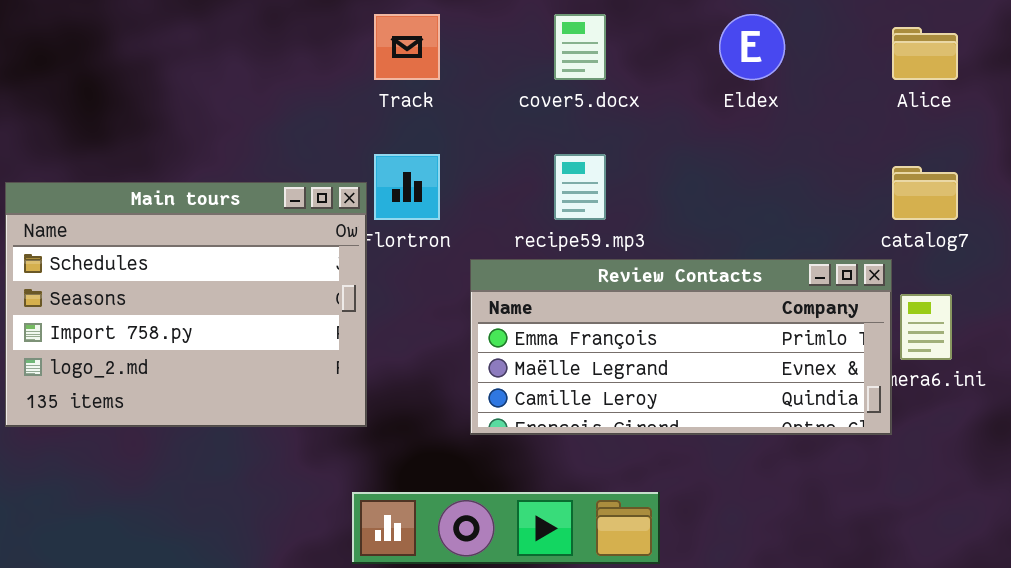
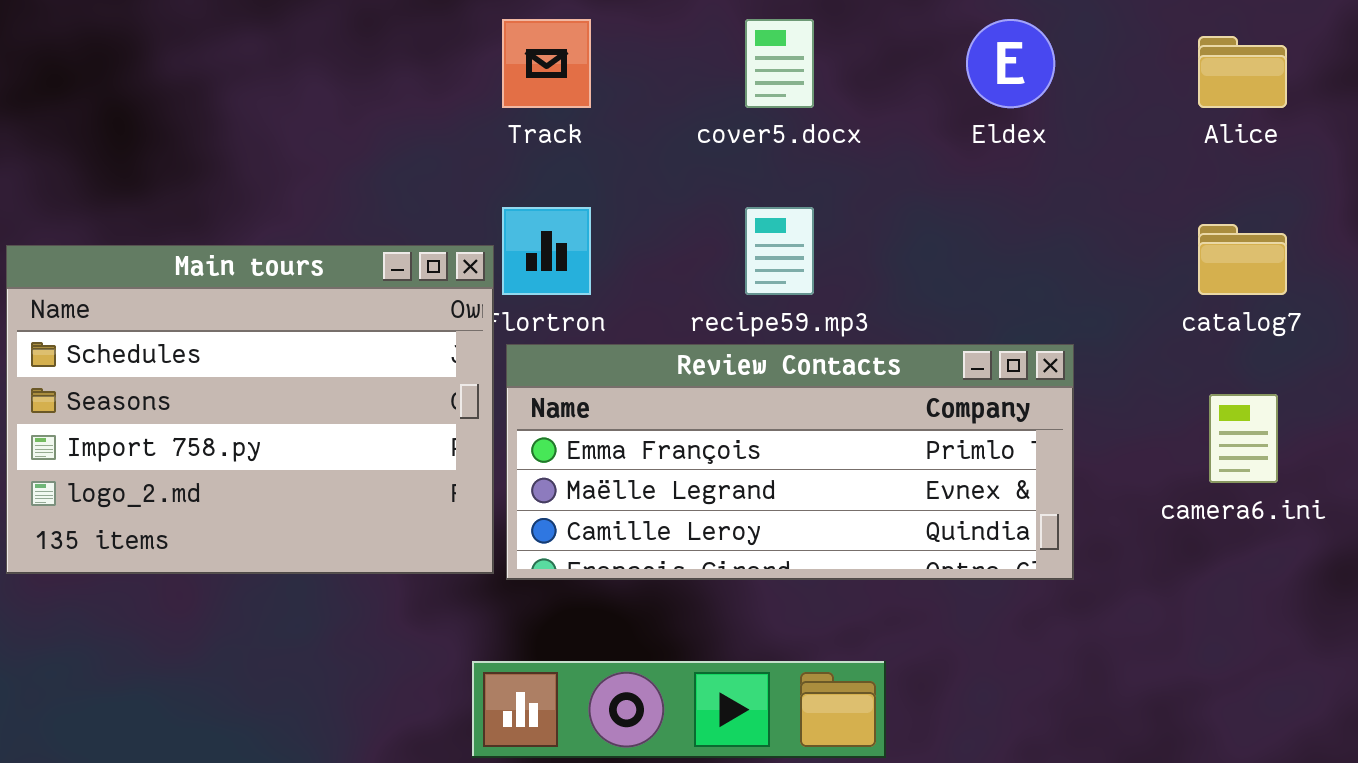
Review Contacts: [470,259,892,435] -> [506,344,1074,580], moved

